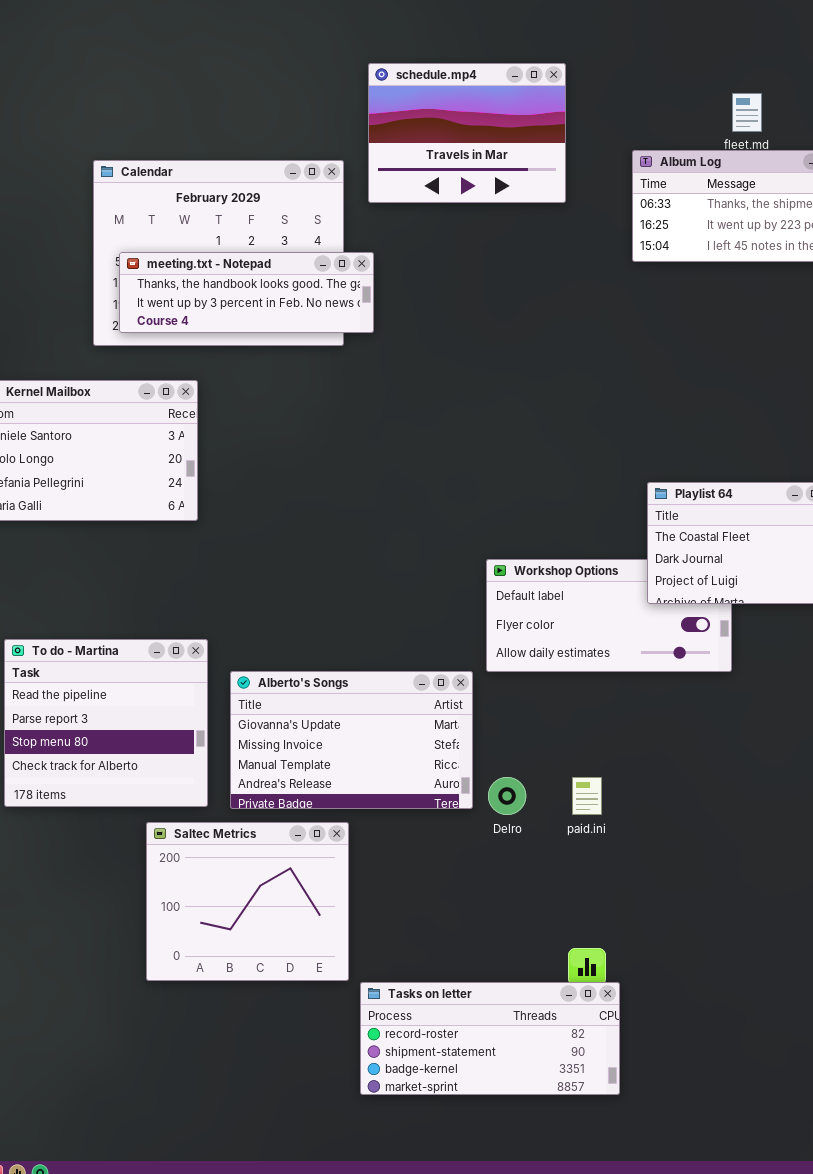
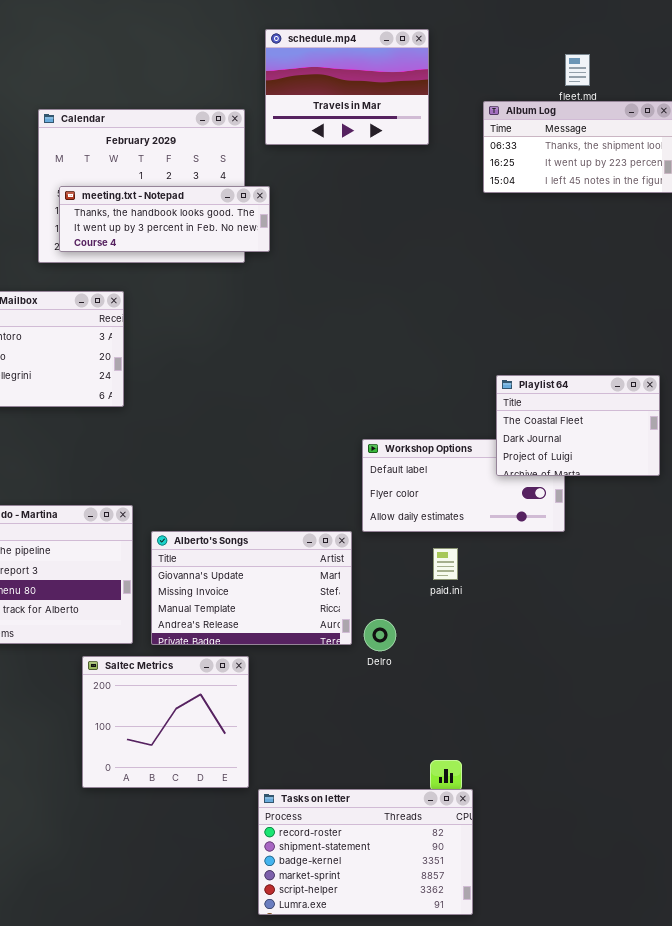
paid.ini: [572,777,602,815] -> [433,548,458,580], moved
Tasks on letter: [360,982,620,1095] -> [258,789,473,915], resized

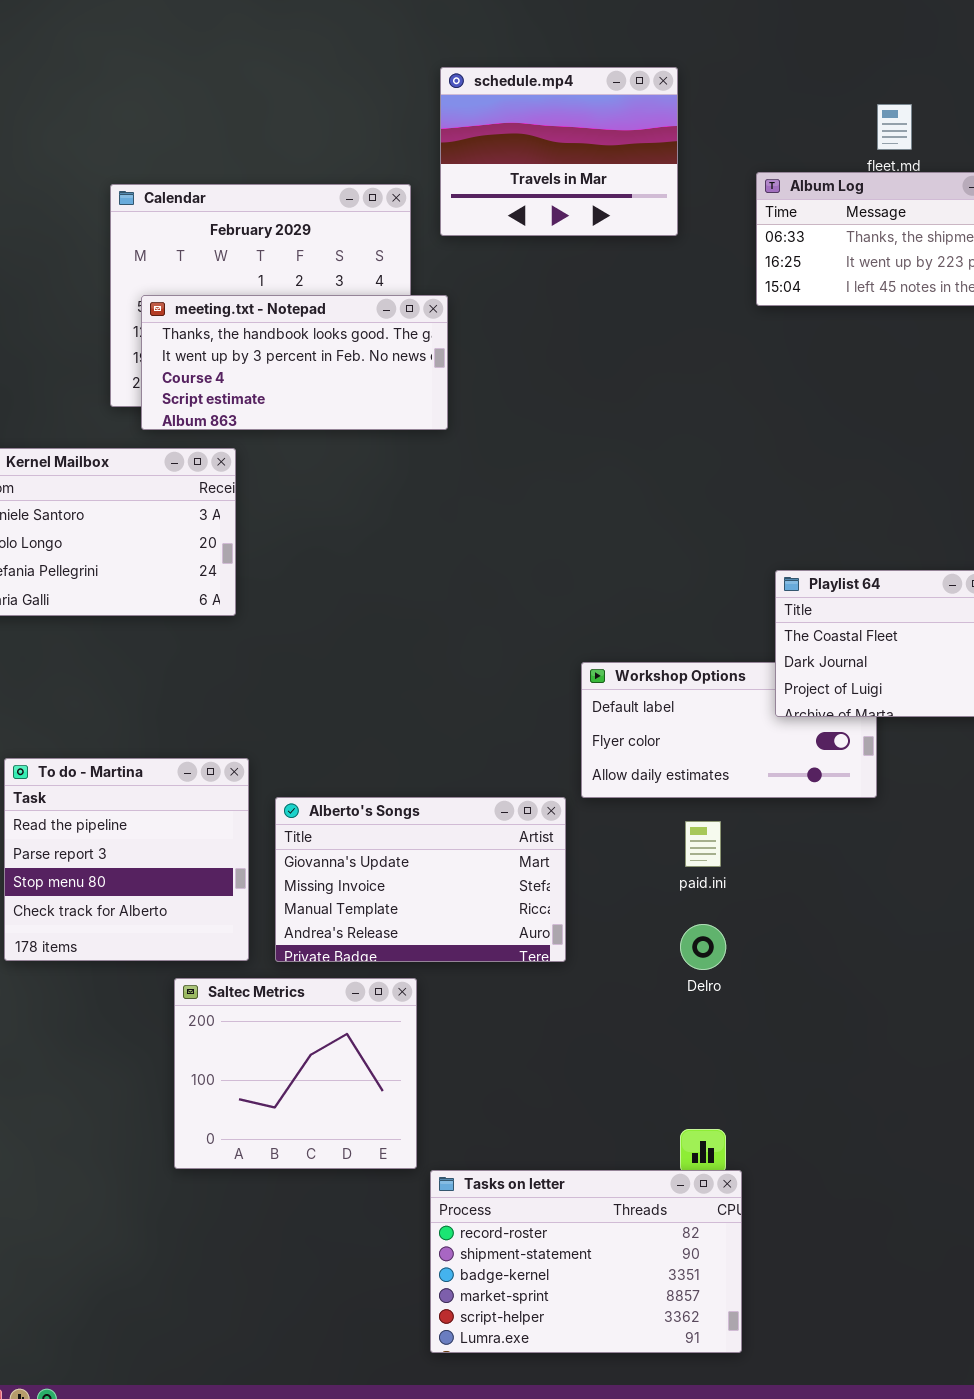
meeting.txt - Notepad: [59,186,270,252] -> [141,295,448,430], resized
Delro: [364,619,396,651] -> [680,924,726,970], moved

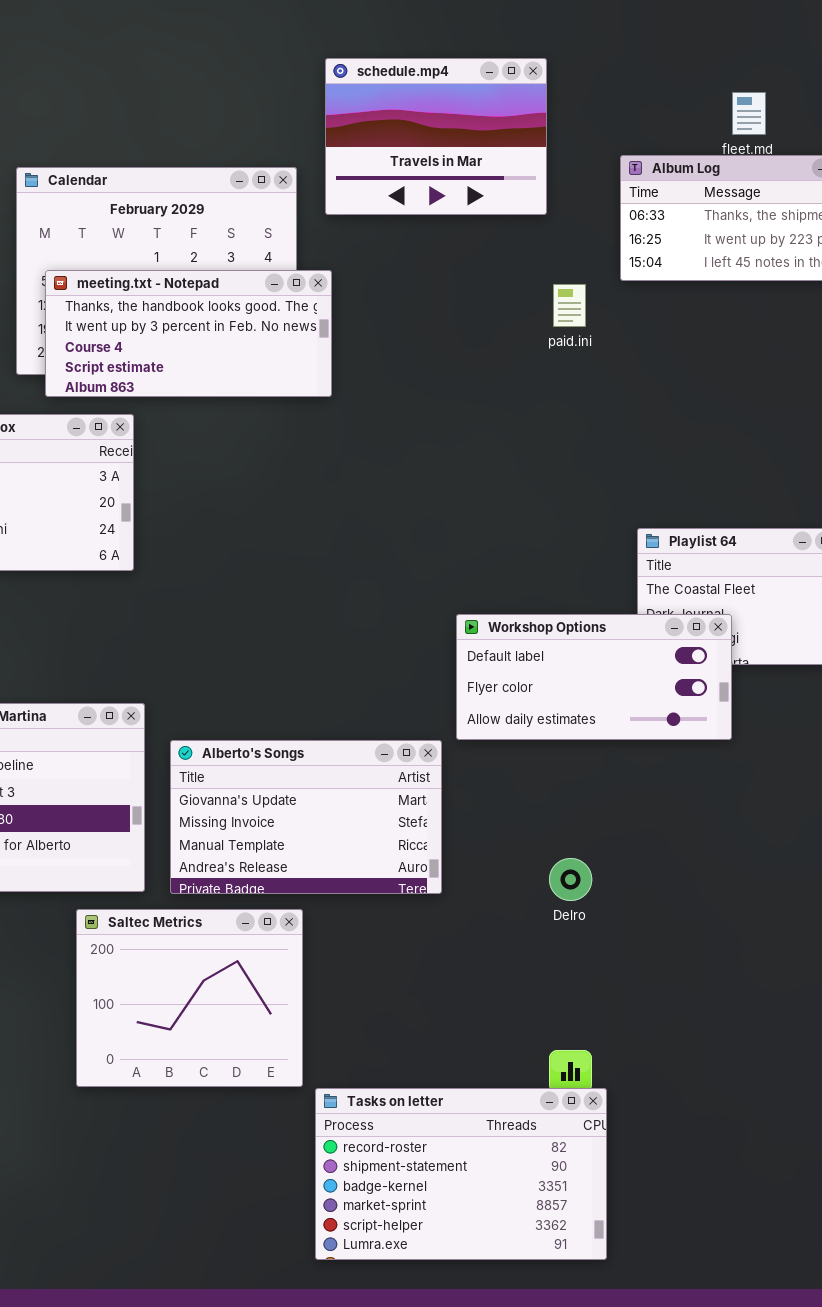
Workshop Options: [581,662,877,798] -> [456,614,732,740], raised
paid.ini: [685,821,721,867] -> [553,284,586,327], moved

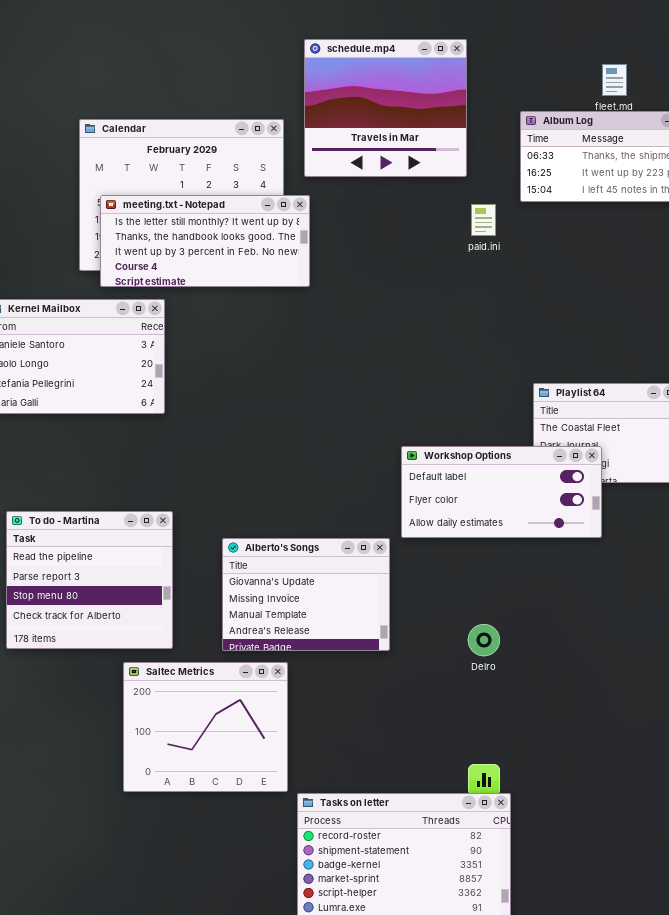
schedule.mp4: [325,58,547,215] -> [304,39,467,177], resized
meeting.txt - Notepad: [45,270,332,397] -> [100,195,310,287], scrolled up 1 row
Alberto's Songs: [170,740,442,894] -> [222,538,390,651], resized

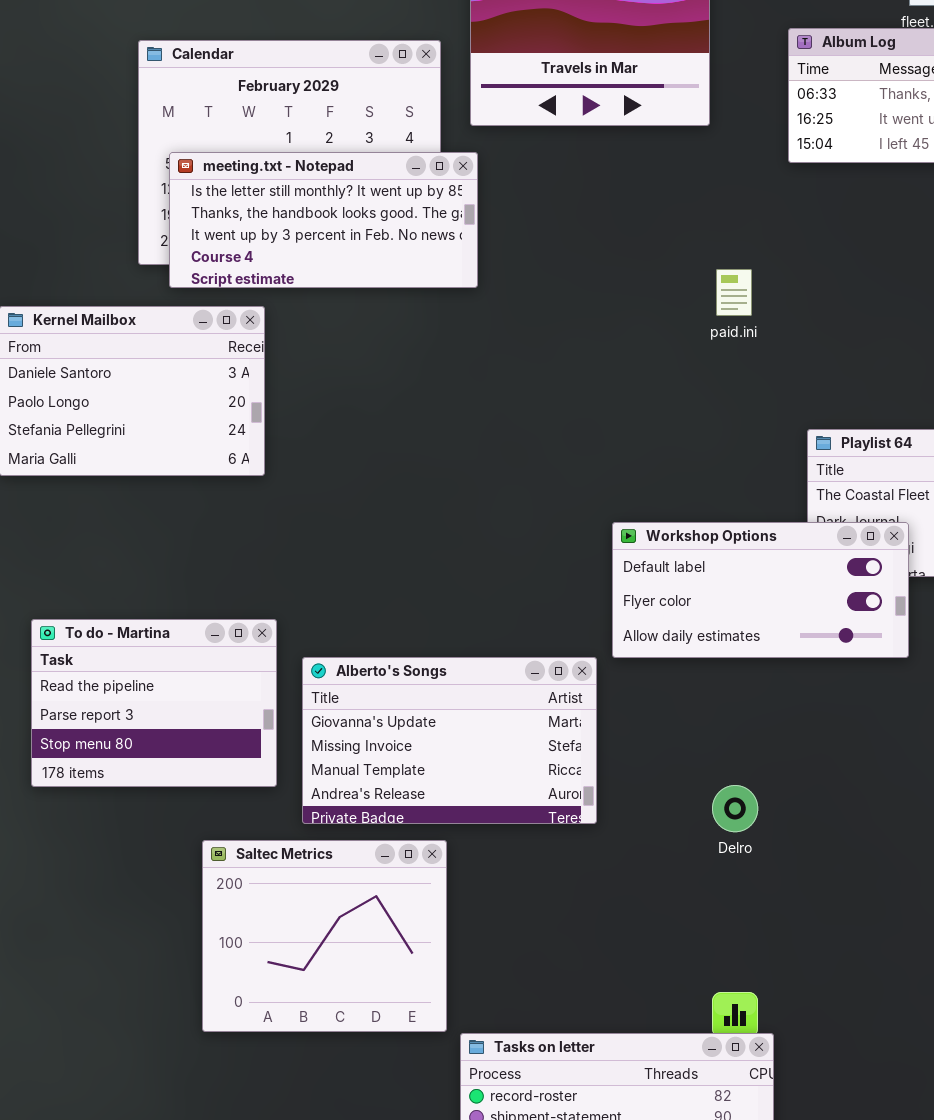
paid.ini: [471,204,496,236] -> [716,269,752,316], moved
To do - Martina: [6,511,173,649] -> [31,619,277,787], resized
Alberto's Songs: [222,538,390,651] -> [302,657,597,824], resized

